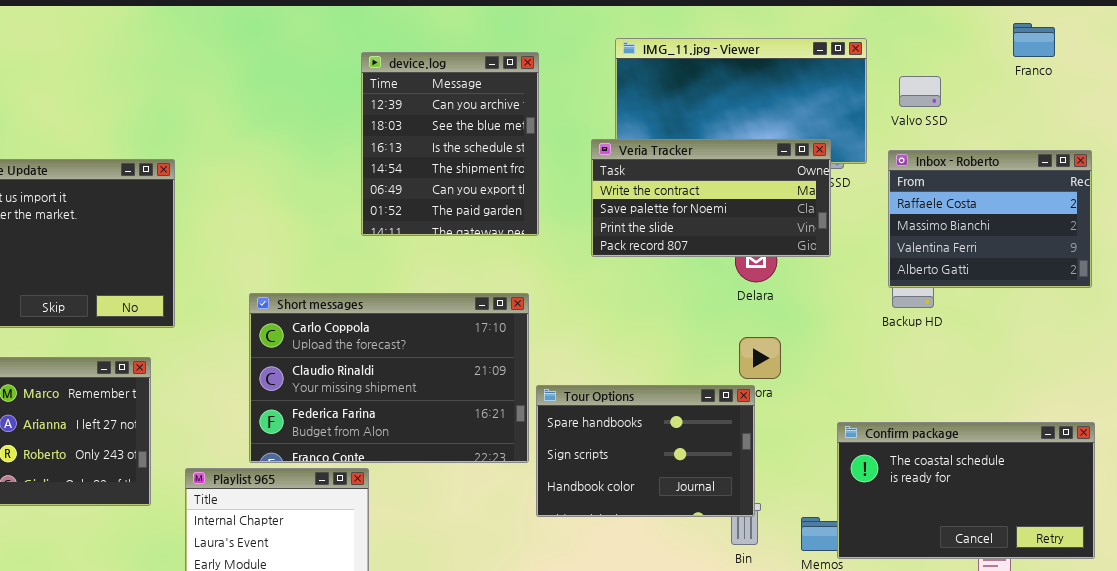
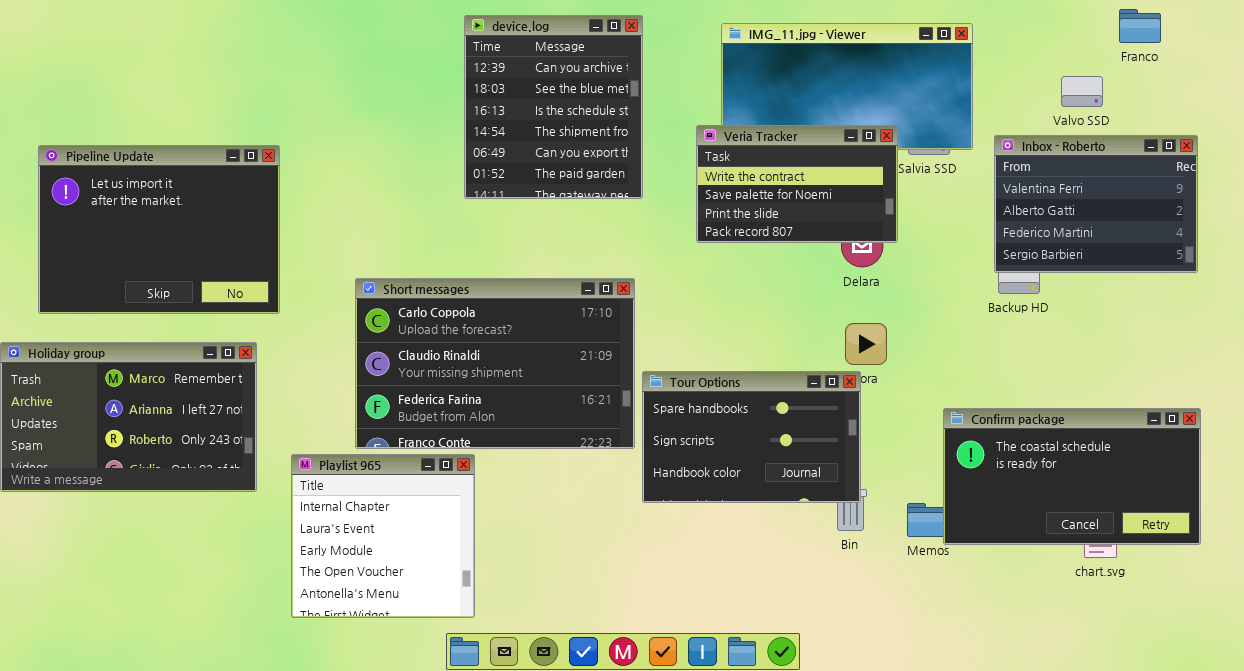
device.log: [361,52,539,236] -> [464,15,643,199], moved
Valvo SSD: [899,76,941,107] -> [1061,76,1103,107], moved
Veria Tracker: [591,139,831,257] -> [696,125,898,243], resized
Inbox - Roberto: [888,150,1092,288] -> [994,135,1198,273], scrolled down 2 rows

